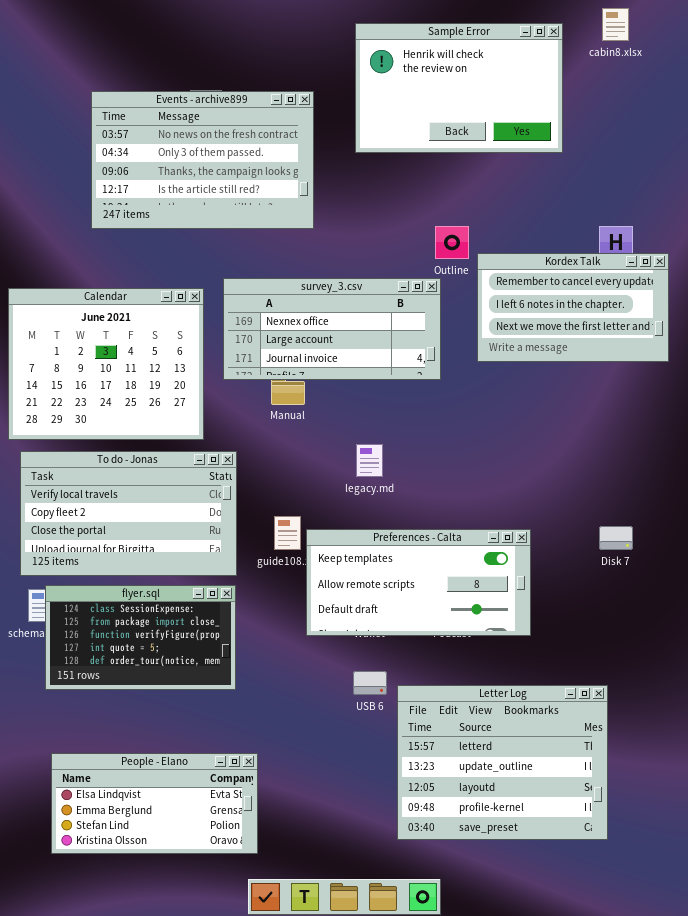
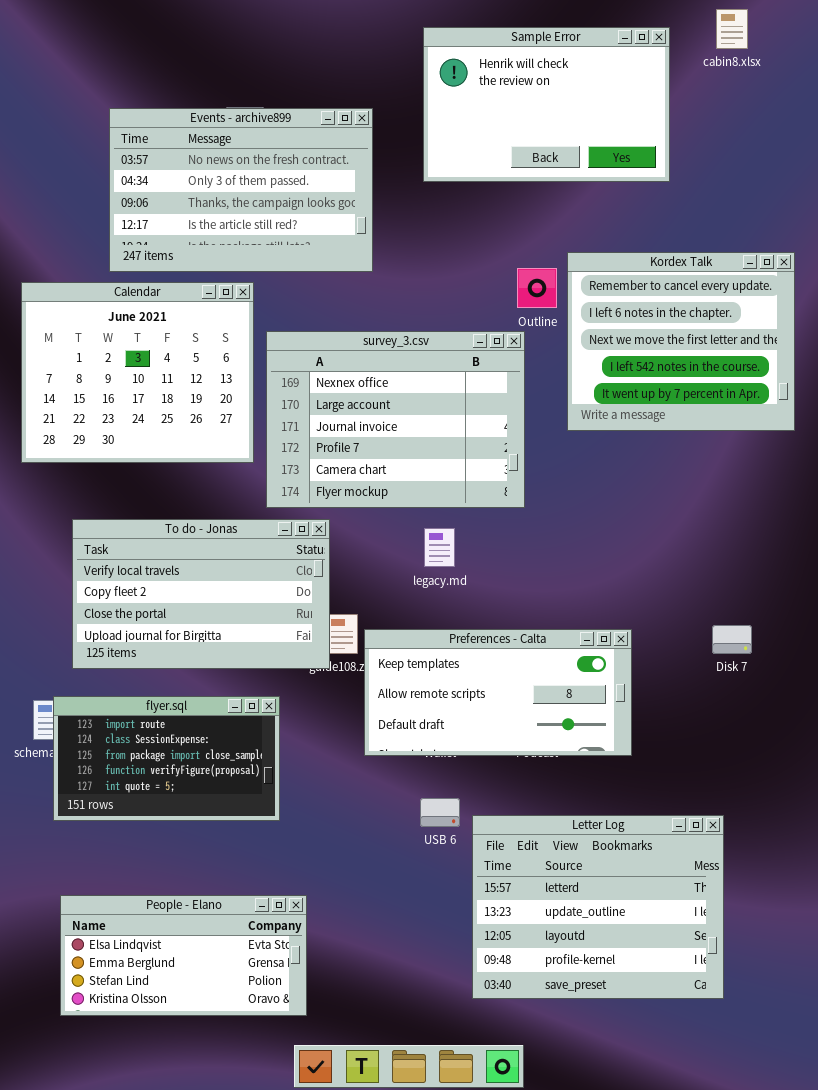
Kordex Talk: [477,253,669,362] -> [567,252,795,431], resized
survey_3.csv: [223,278,441,380] -> [266,331,525,508], resized
Calendar: [8,288,204,440] -> [21,282,254,463], moved
To do - Jonas: [20,451,237,576] -> [72,519,330,669], moved
flyer.sql: [45,585,236,690] -> [53,696,280,821], scrolled up 1 row

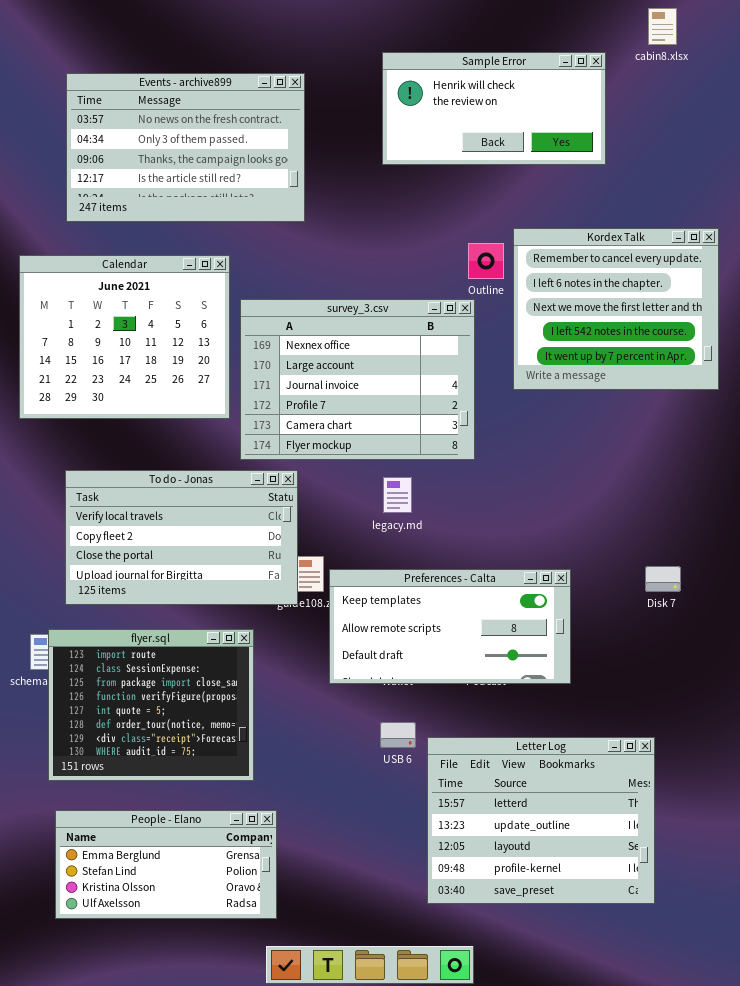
Sample Error: [423,27,670,182] -> [382,52,606,165], resized
Events - archive899: [109,108,373,272] -> [66,73,305,222], moved
flyer.sql: [53,696,280,821] -> [48,629,254,781], resized
People - Elano: [60,895,307,1016] -> [55,810,277,919], scrolled down 1 row

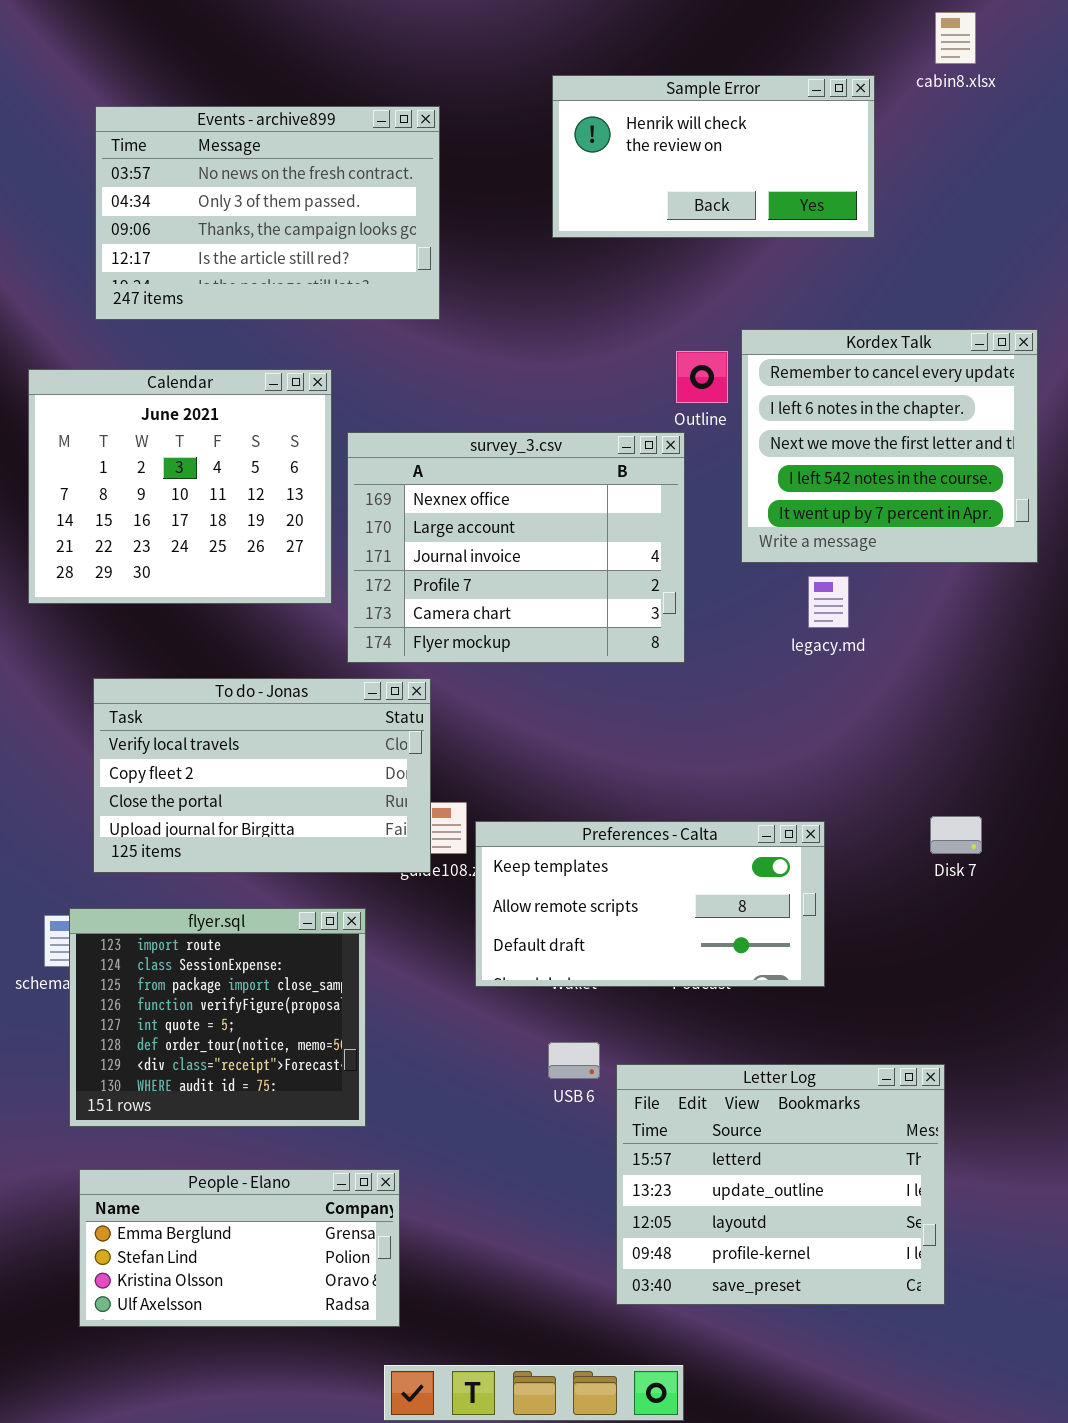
legacy.md: [383,477,412,513] -> [808,576,849,628], moved

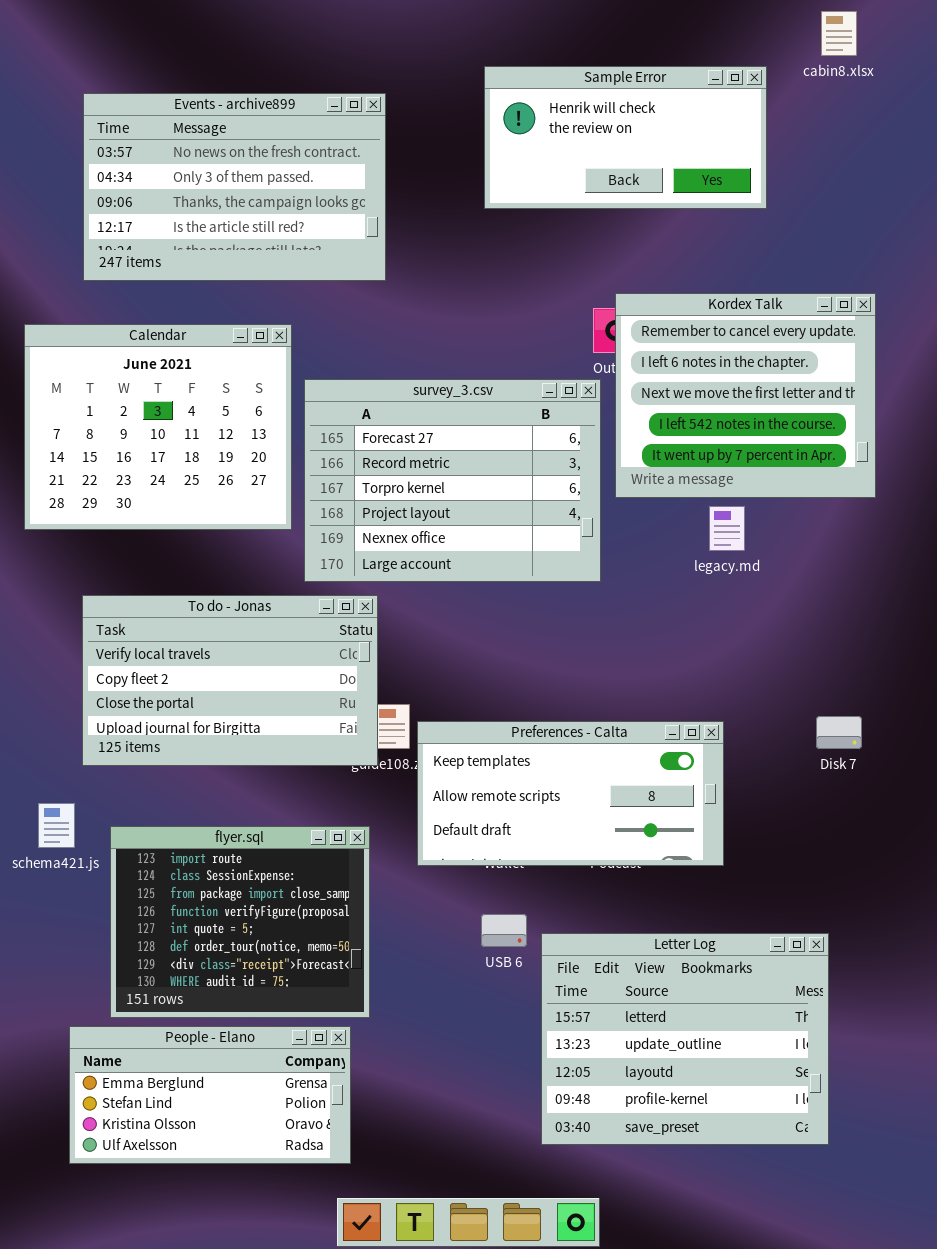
Kordex Talk: [741,329,1038,563] -> [615,293,876,498], moved
survey_3.csv: [347,432,685,663] -> [304,379,601,582], scrolled up 4 rows
flyer.sql: [69,908,366,1127] -> [110,826,370,1018], moved

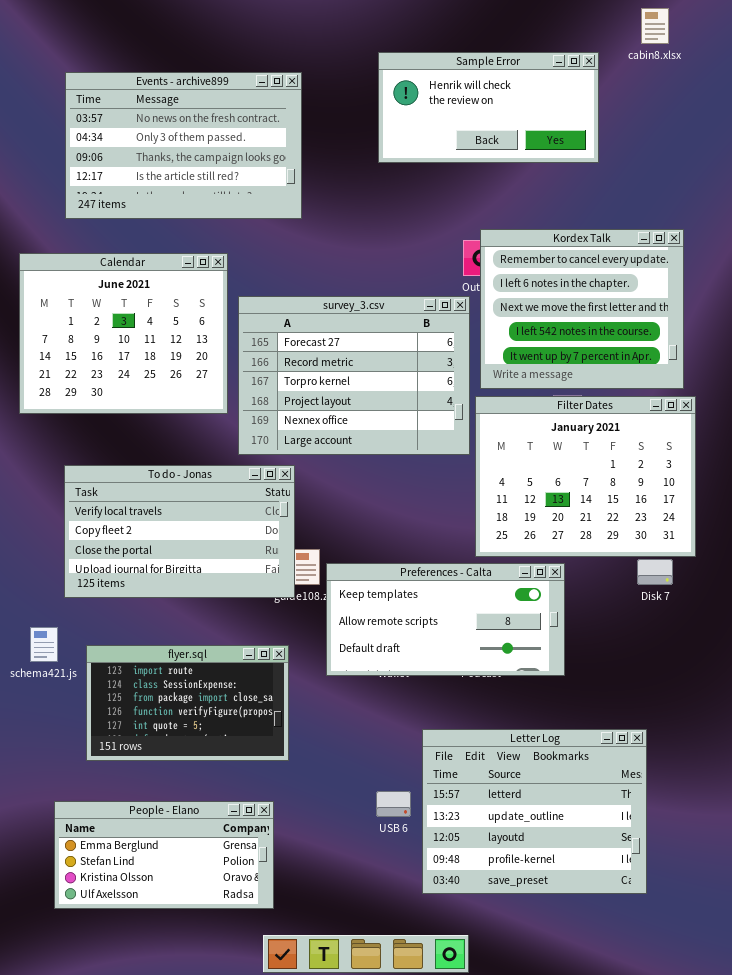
Filter Dates: none -> [475,396,696,557], opened
flyer.sql: [110,826,370,1018] -> [86,645,289,761], resized
USB 6: [481,914,527,947] -> [376,791,411,817], moved

